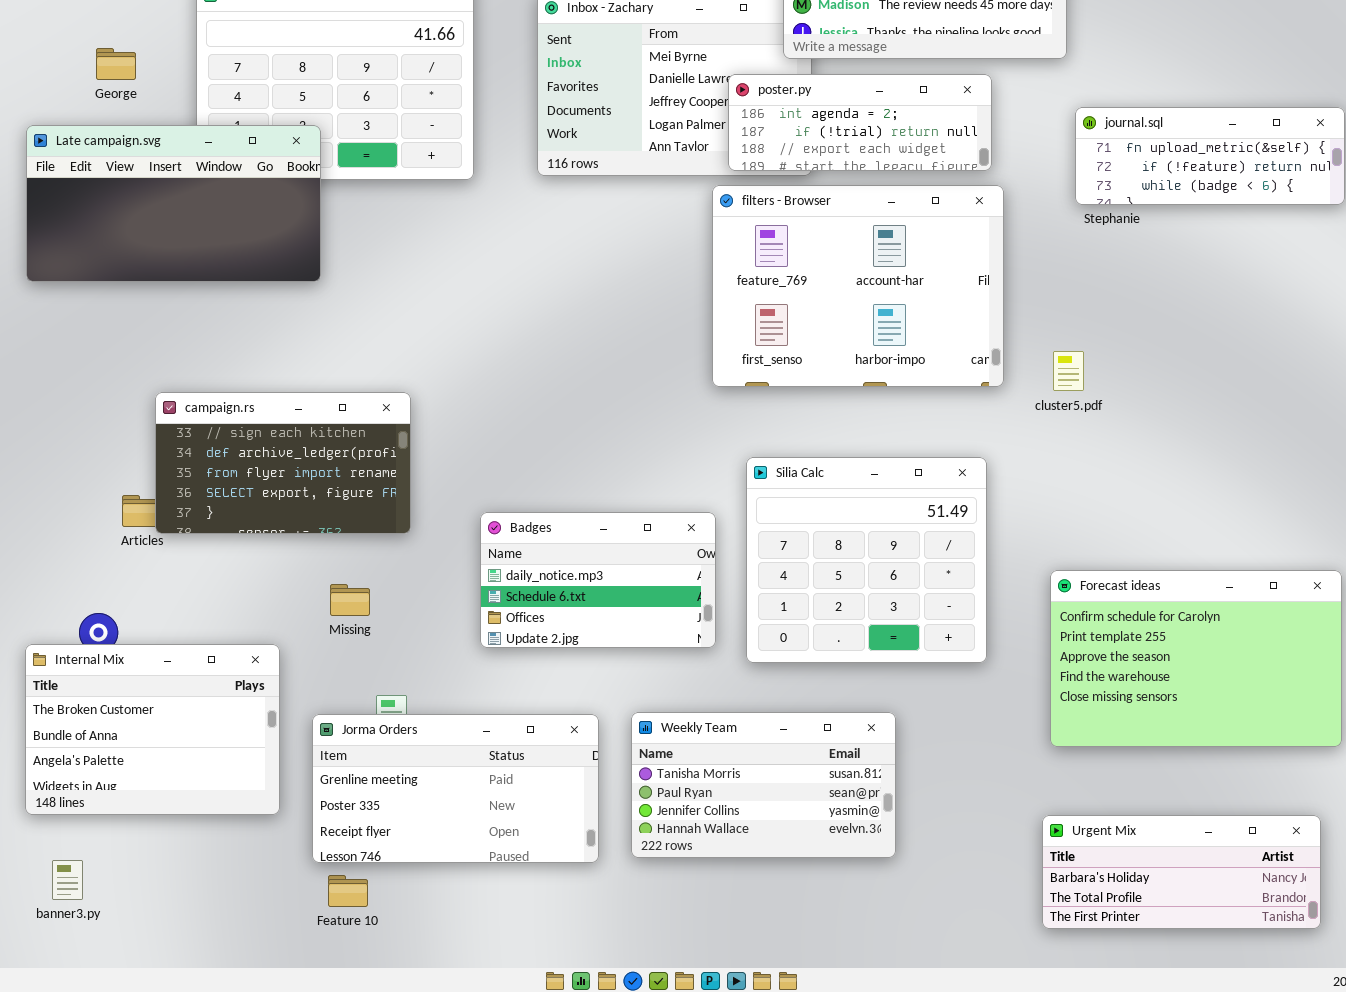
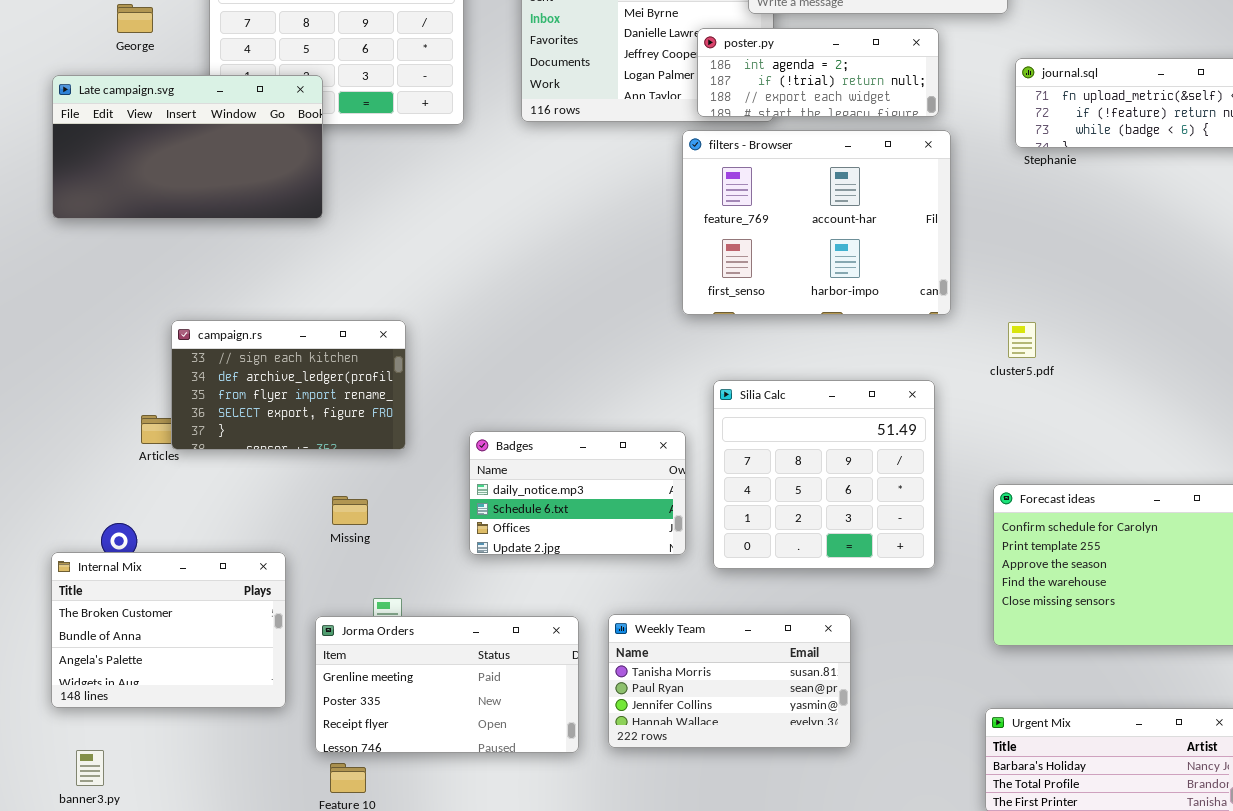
cluster5.pdf: [1053,351,1084,391] -> [1008,322,1036,358], moved

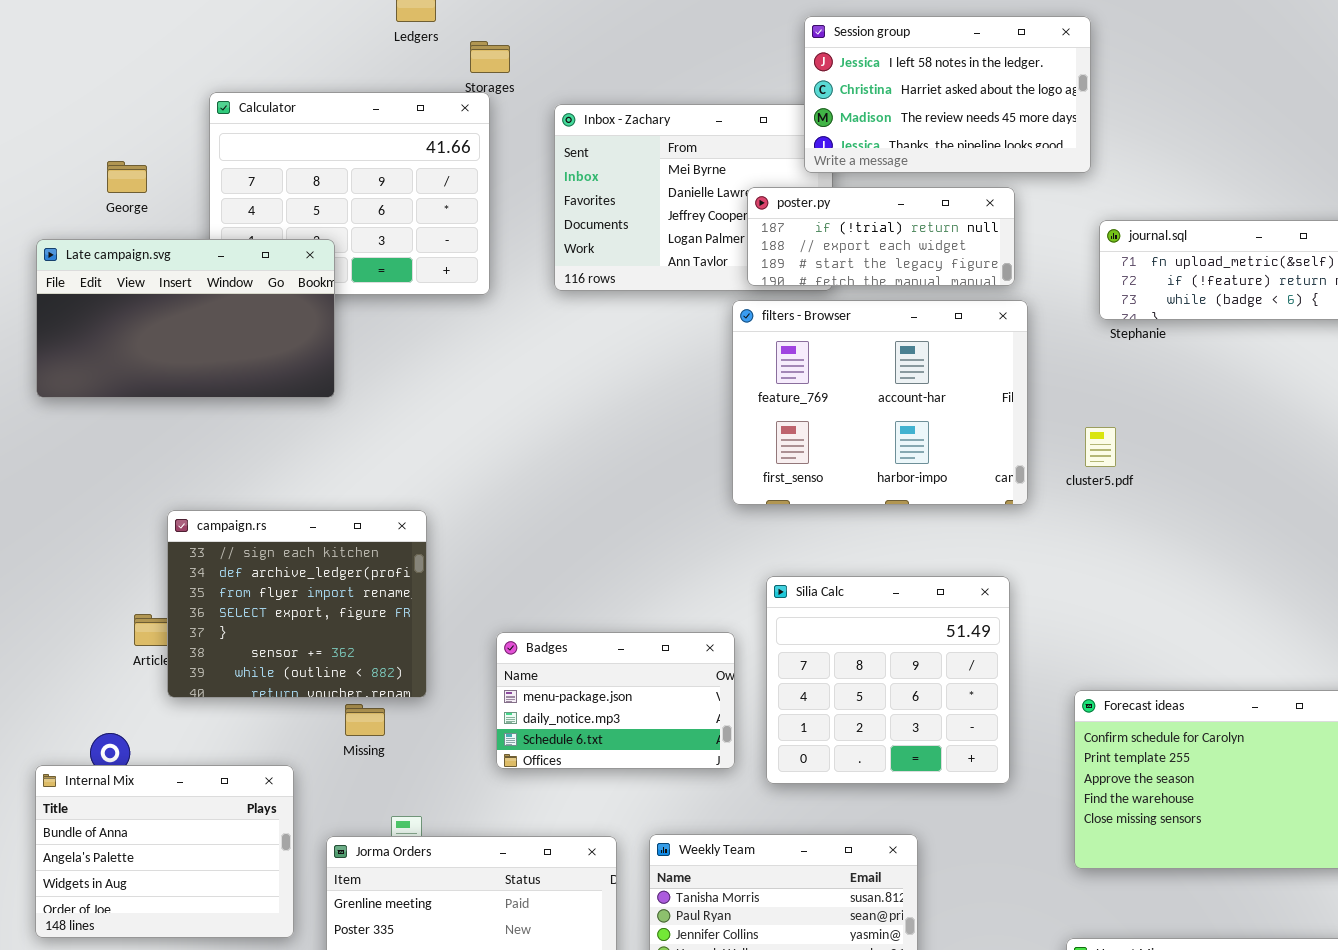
poster.py: [697,28,939,117] -> [747,187,1015,286], scrolled down 1 row
campaign.rs: [171,320,406,450] -> [167,510,427,698], resized
cluster5.pdf: [1008,322,1036,358] -> [1085,427,1116,467], moved
Badges: [469,431,686,555] -> [496,632,735,769], scrolled up 1 row
Internal Mix: [51,552,286,708] -> [35,765,294,938], scrolled down 1 row

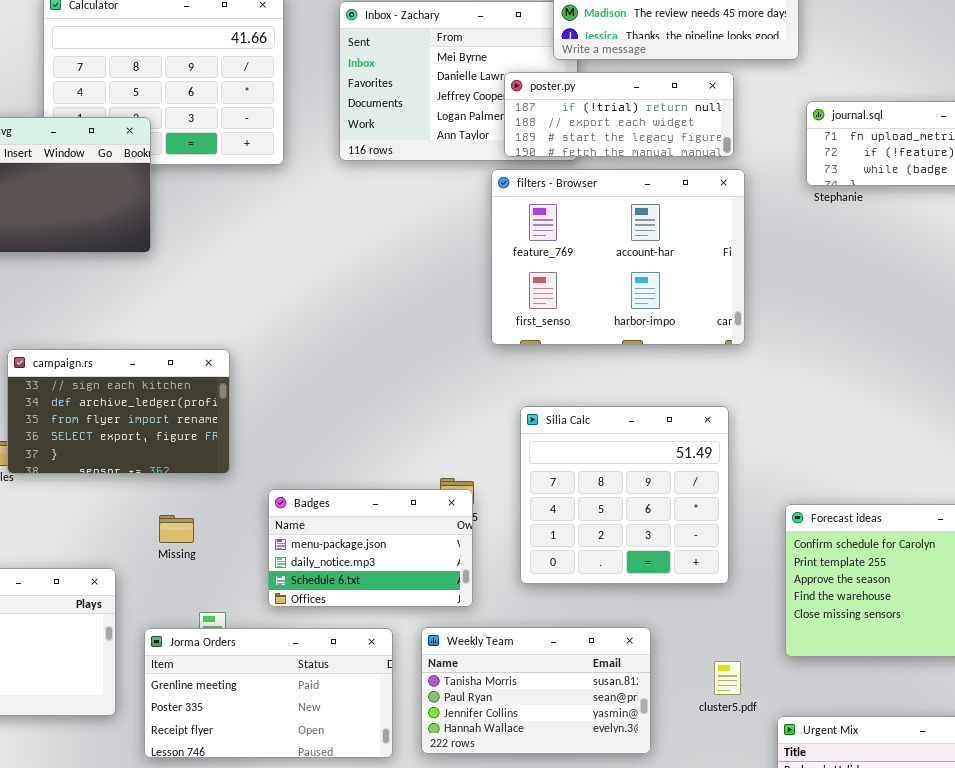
cluster5.pdf: [1085,427,1116,467] -> [714,661,741,695], moved
campaign.rs: [167,510,427,698] -> [7,349,230,474], resized
Badges: [496,632,735,769] -> [268,489,473,607], moved

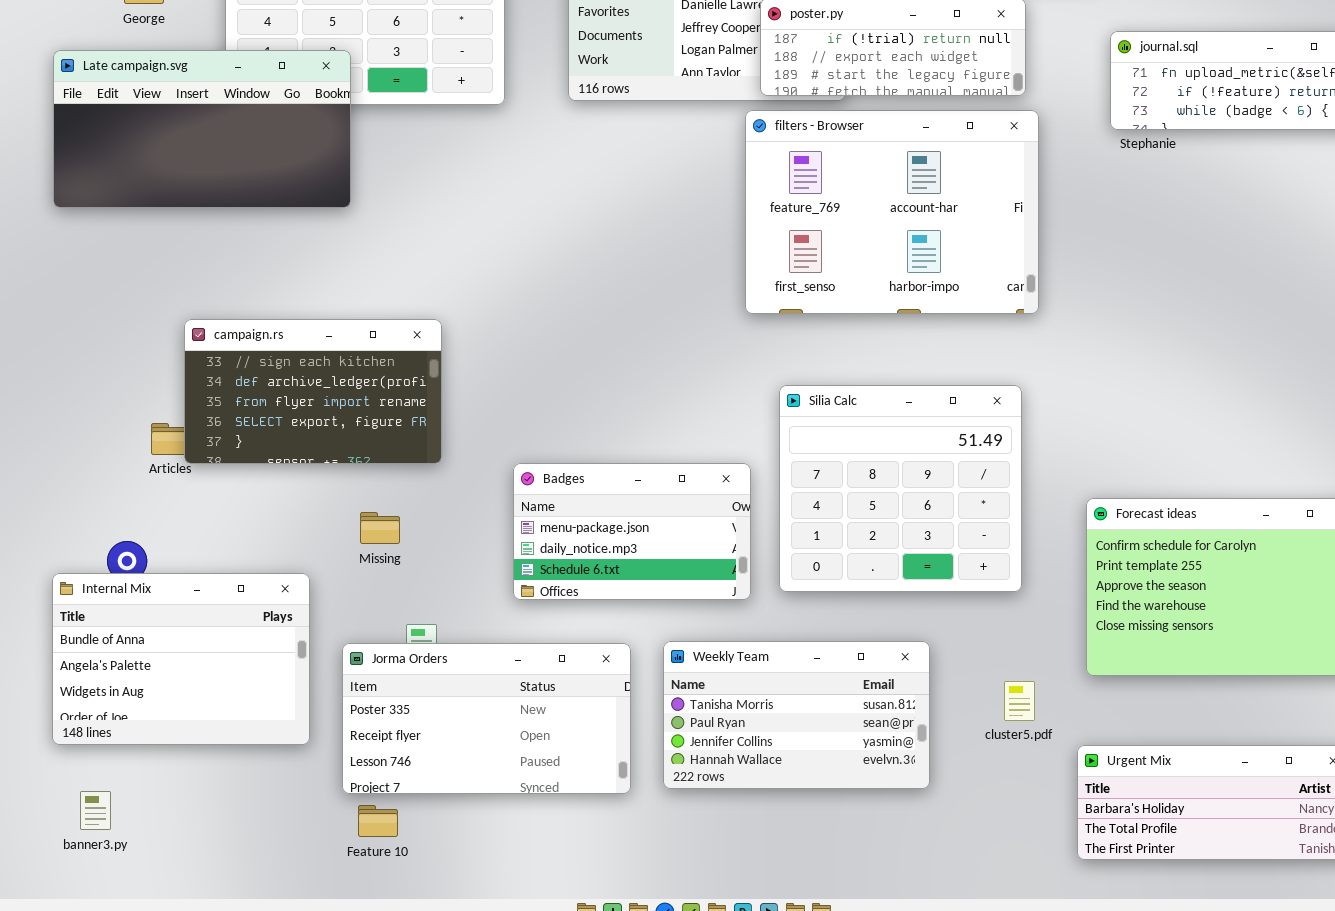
Badges: [268,489,473,607] -> [513,463,751,600], moved
Jorma Orders: [144,628,393,758] -> [342,643,631,794], scrolled down 1 row

